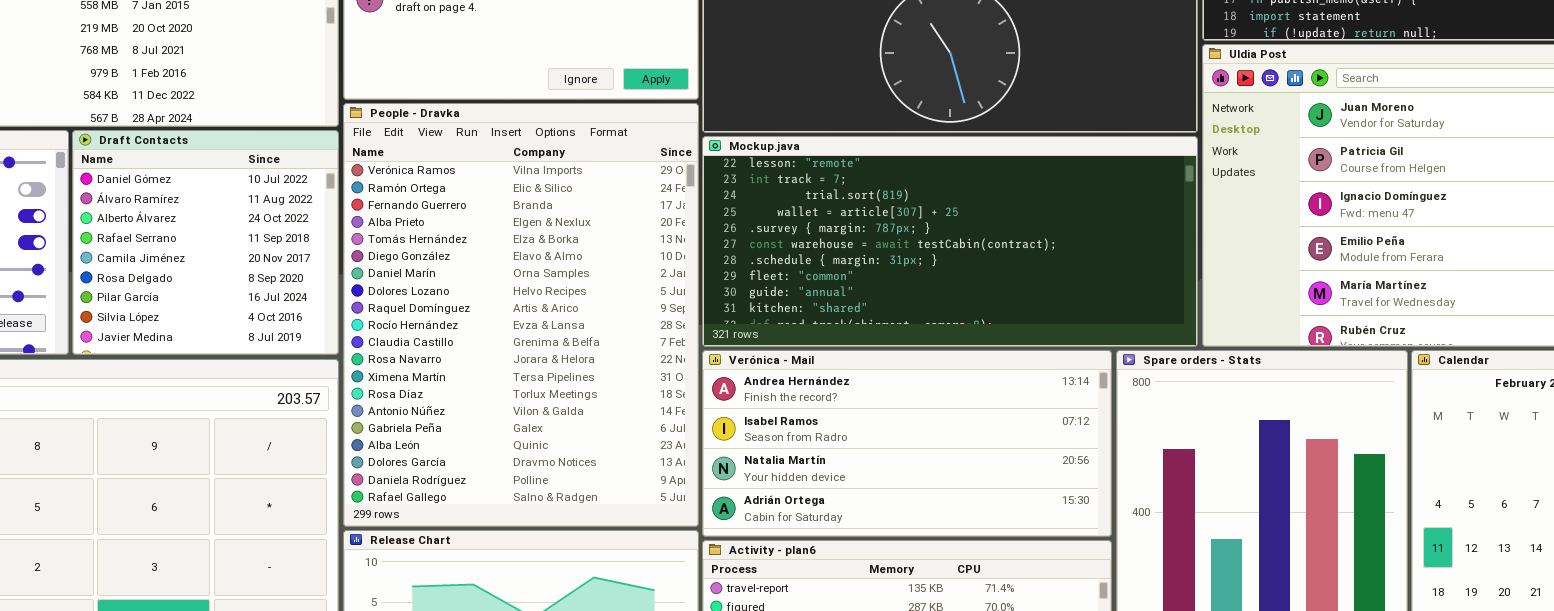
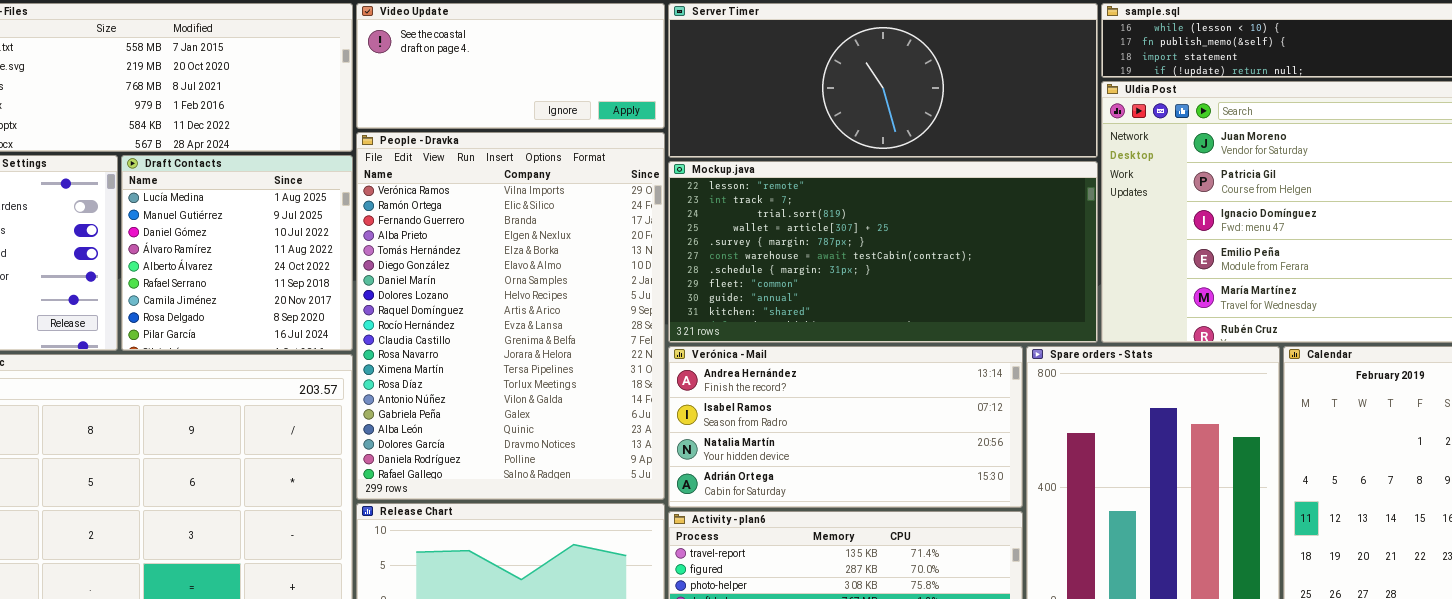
Draft Contacts: [72,130,339,355] -> [121,155,353,351], scrolled up 2 rows

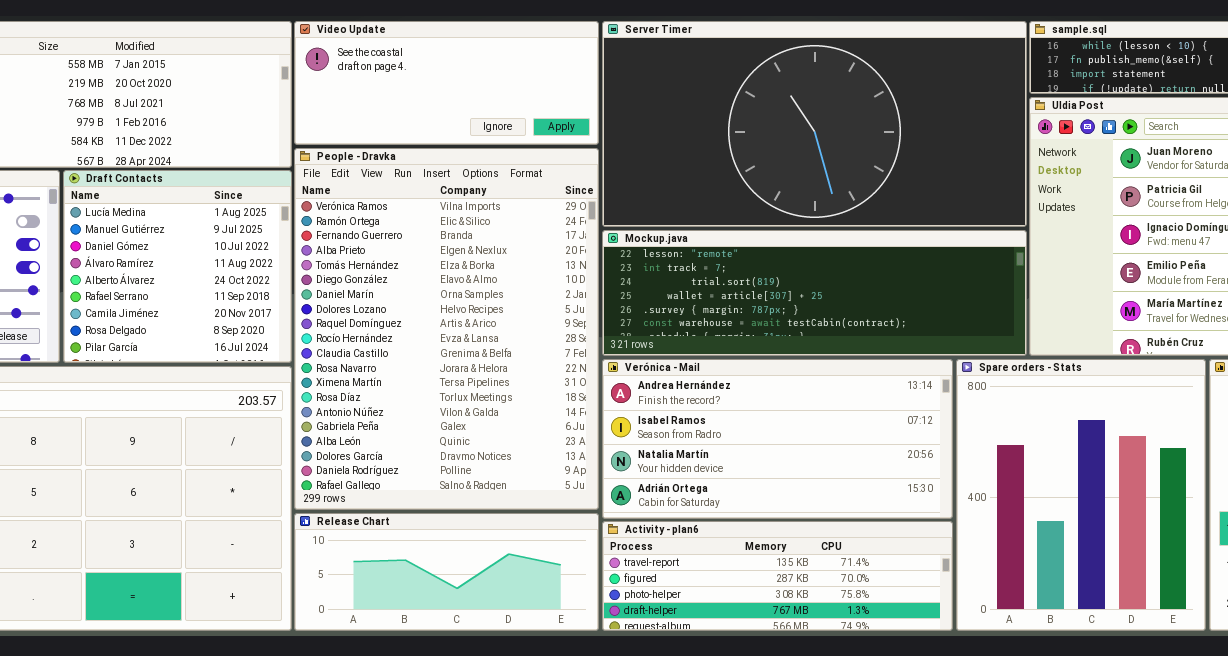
Server Timer: [668,3,1098,158] -> [602,21,1027,227], resized
Mockup.java: [668,161,1098,343] -> [602,230,1027,356], resized

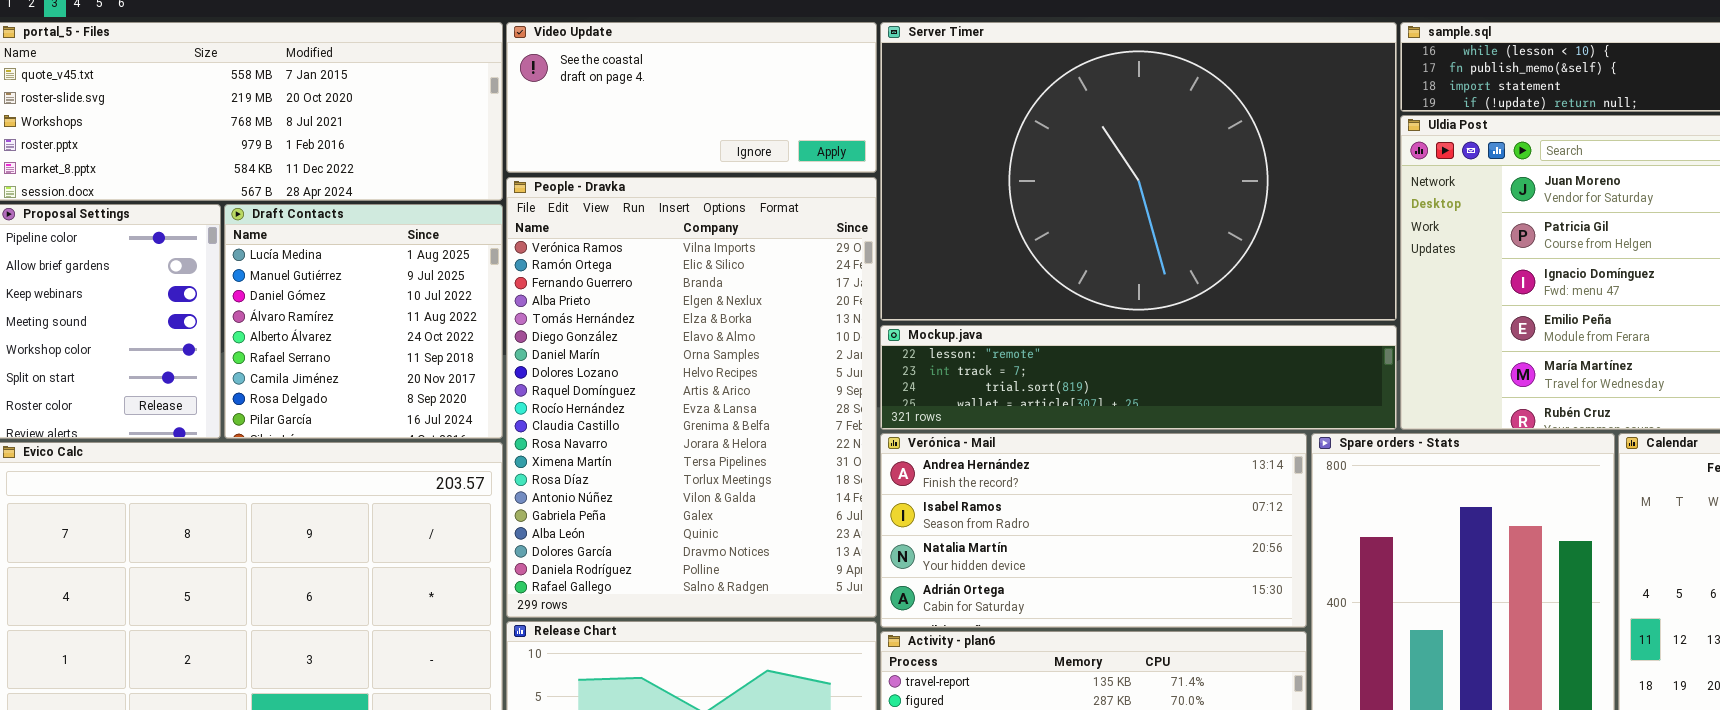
Server Timer: [602,21,1027,227] -> [880,22,1397,321], resized
Mockup.java: [602,230,1027,356] -> [880,325,1397,430], resized

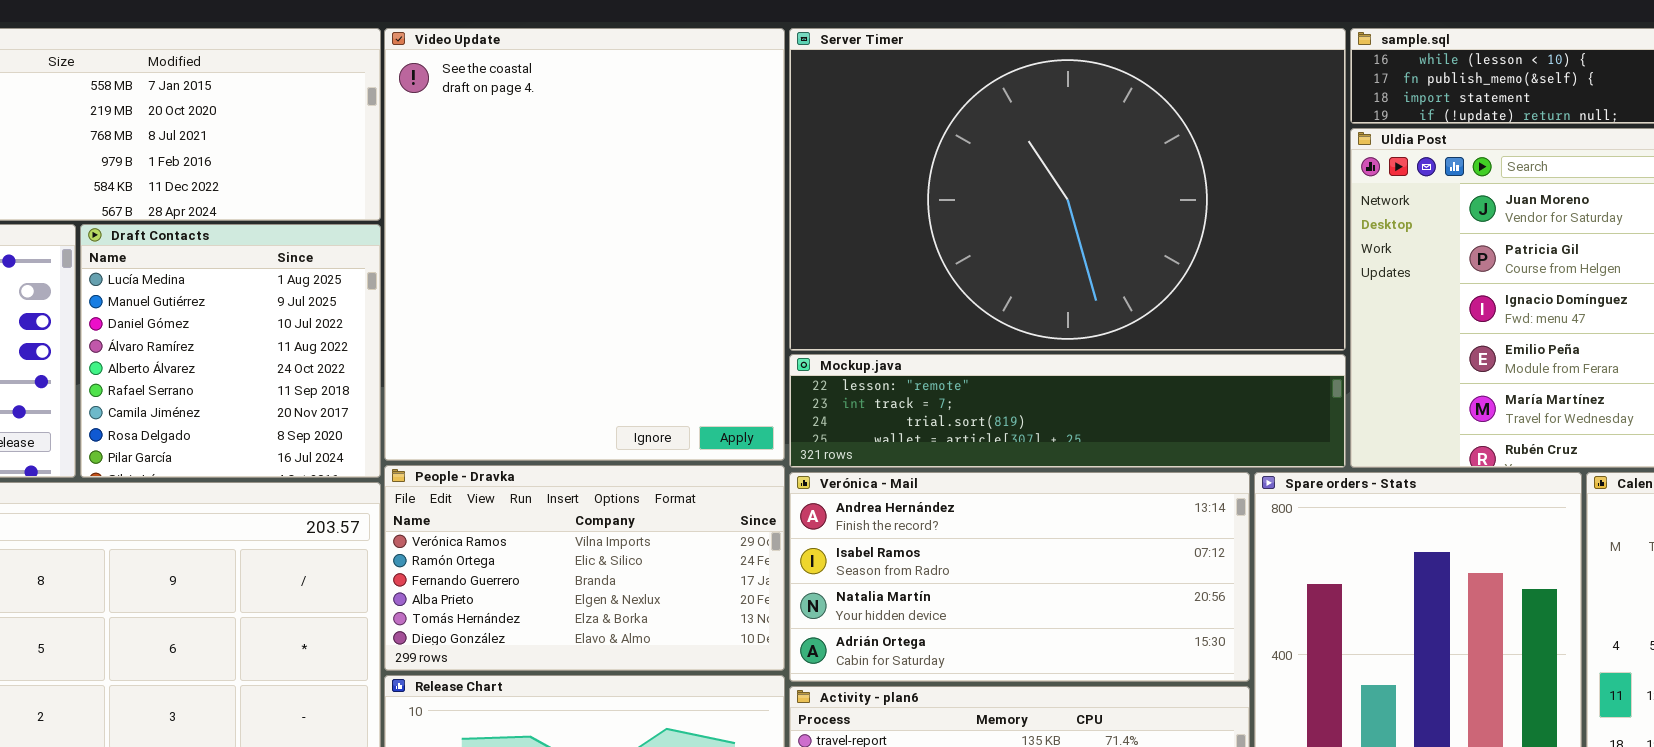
Video Update: [506,22,877,173] -> [384,28,785,461], resized
People - Dravka: [506,177,877,618] -> [384,465,785,671], resized

